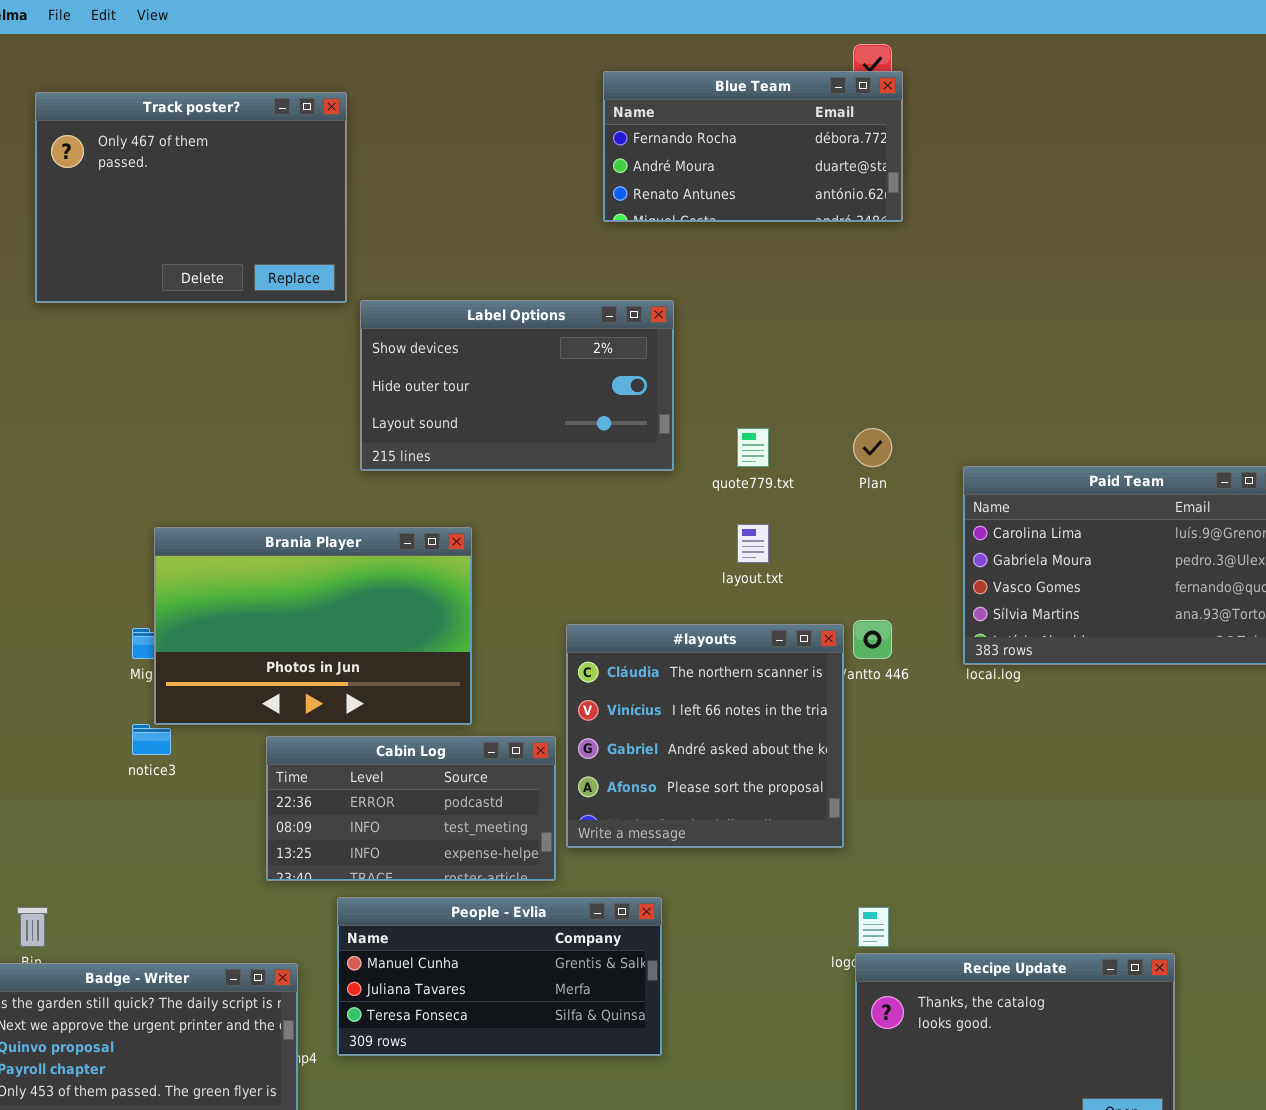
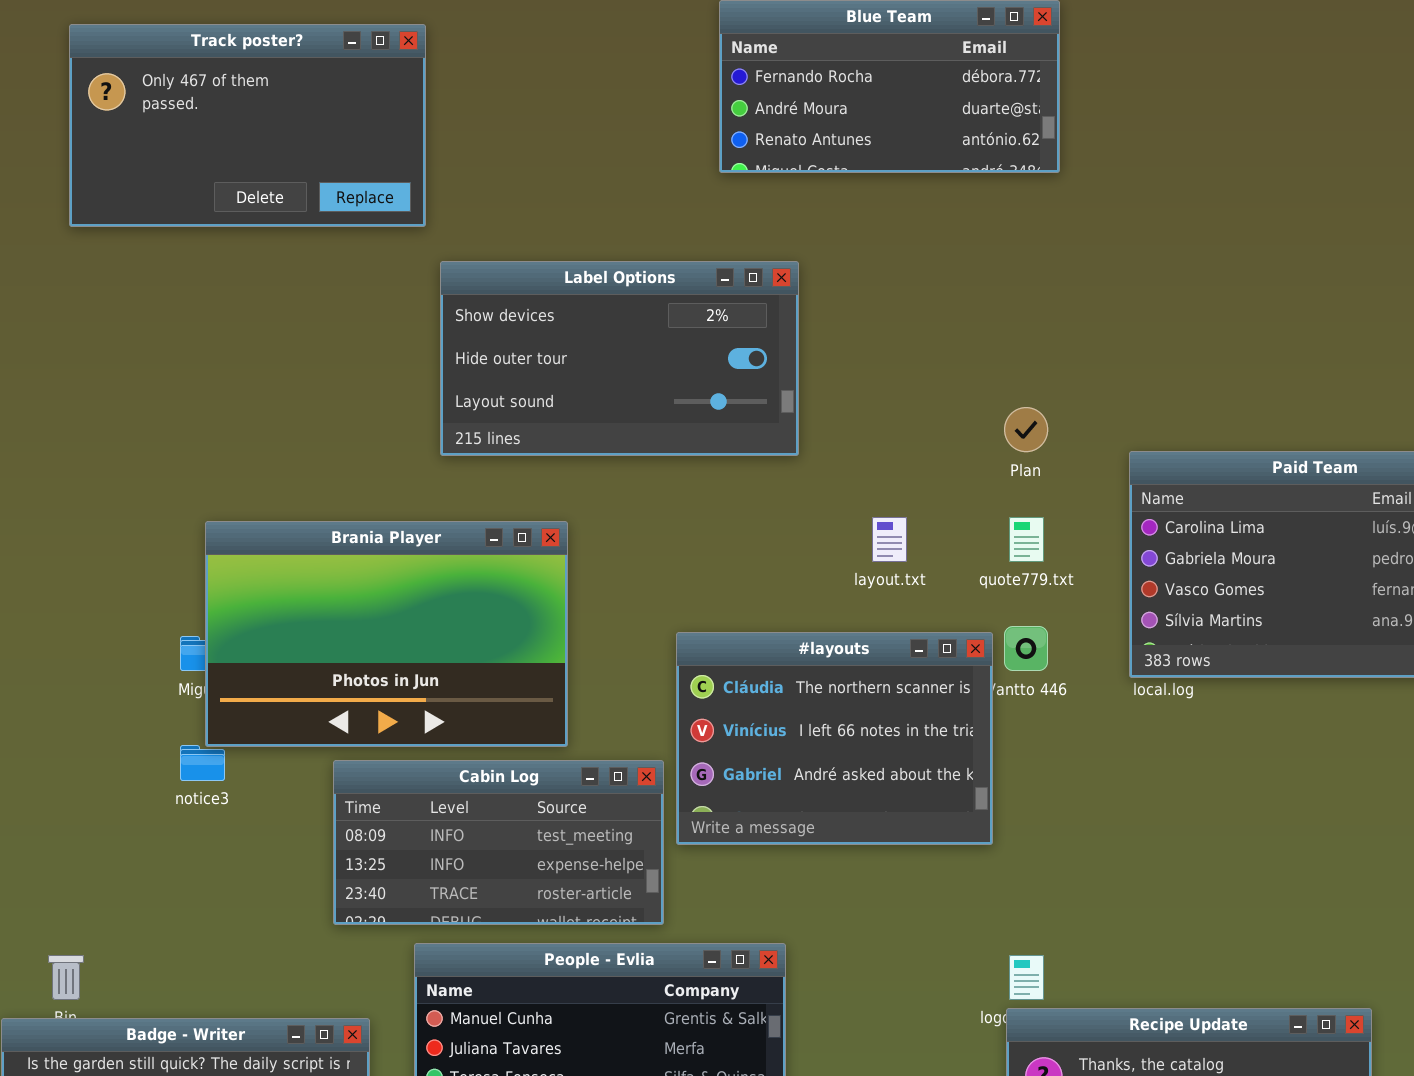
Track poster?: [35,92,347,303] -> [69,24,426,227], resized
quote779.txt: [737,428,769,467] -> [1009,517,1044,562], moved
#layouts: [566,624,844,848] -> [676,632,993,845], resized
Cabin Log: [266,736,556,881] -> [333,760,664,925], scrolled down 1 row

